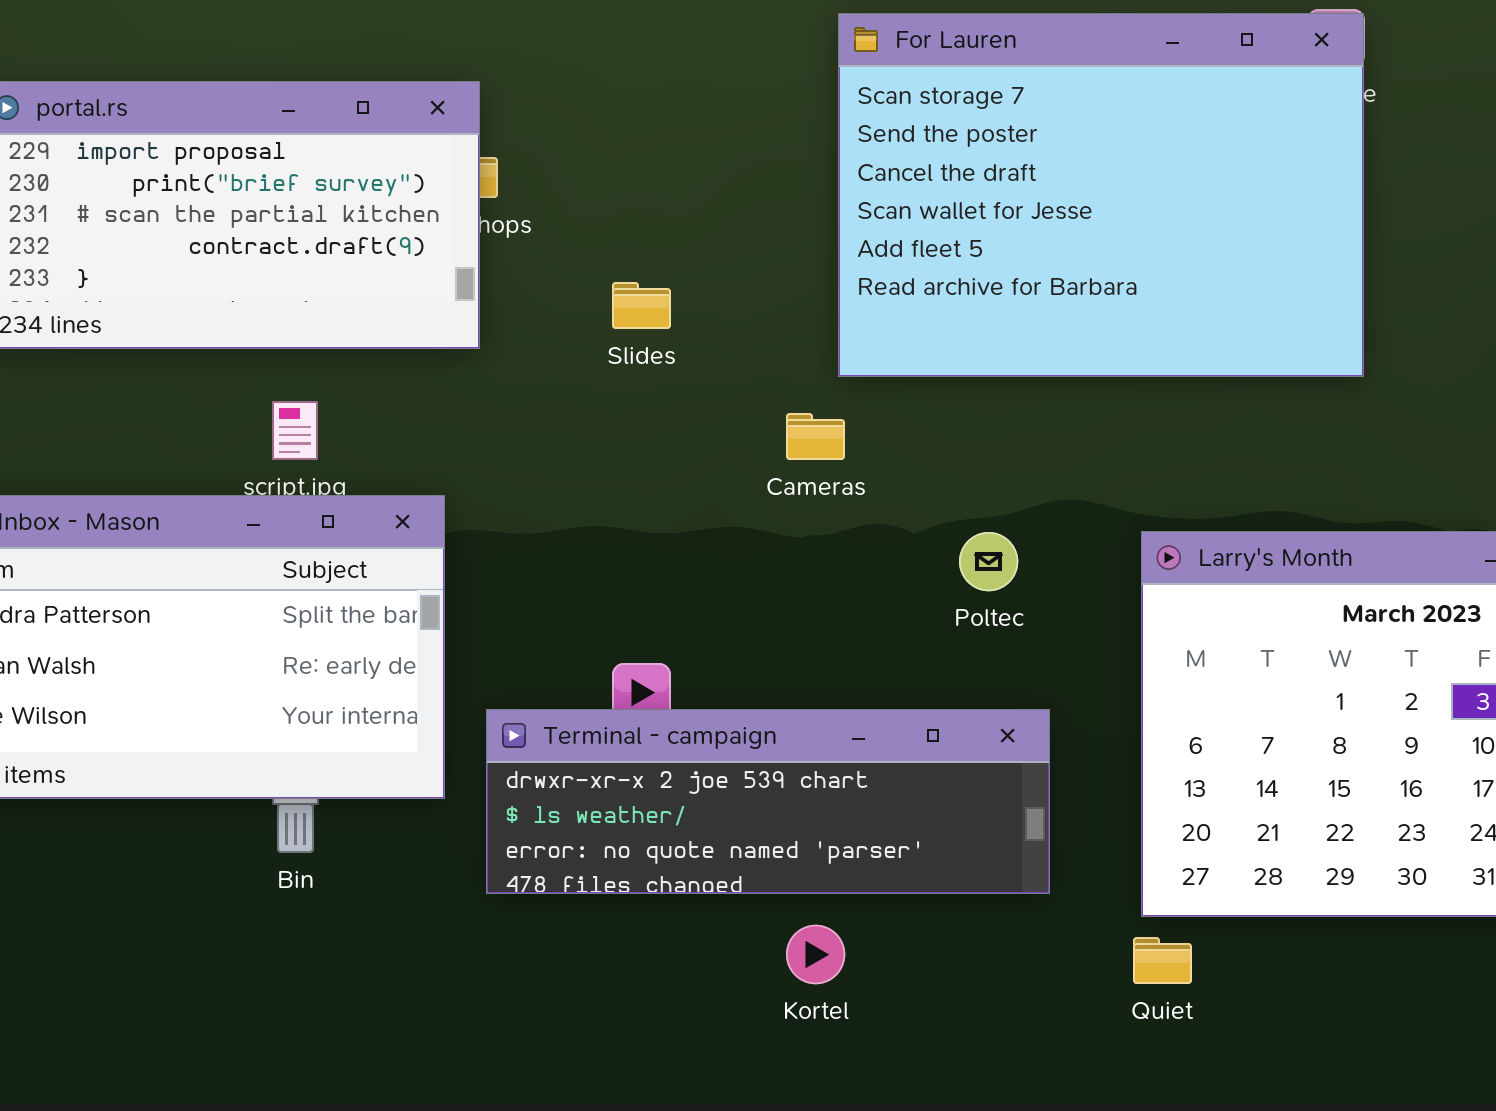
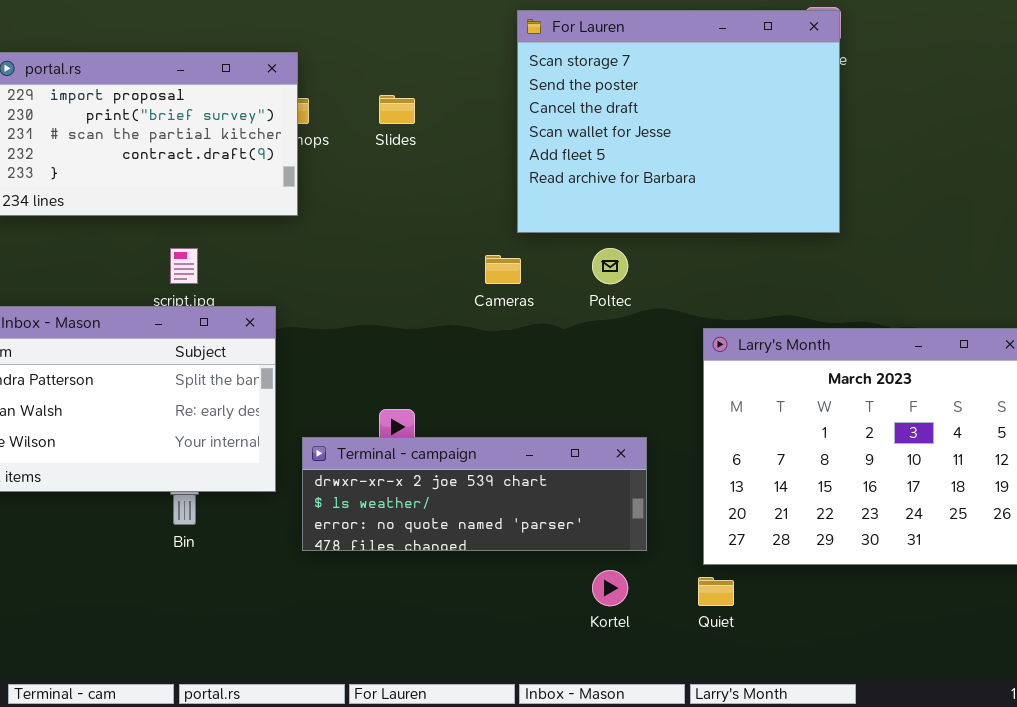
Slides: [612,282,671,329] -> [379,95,415,124], moved
Poltec: [959,532,1018,591] -> [592,248,628,284], moved
Kortel: [786,925,845,984] -> [592,570,628,606], moved

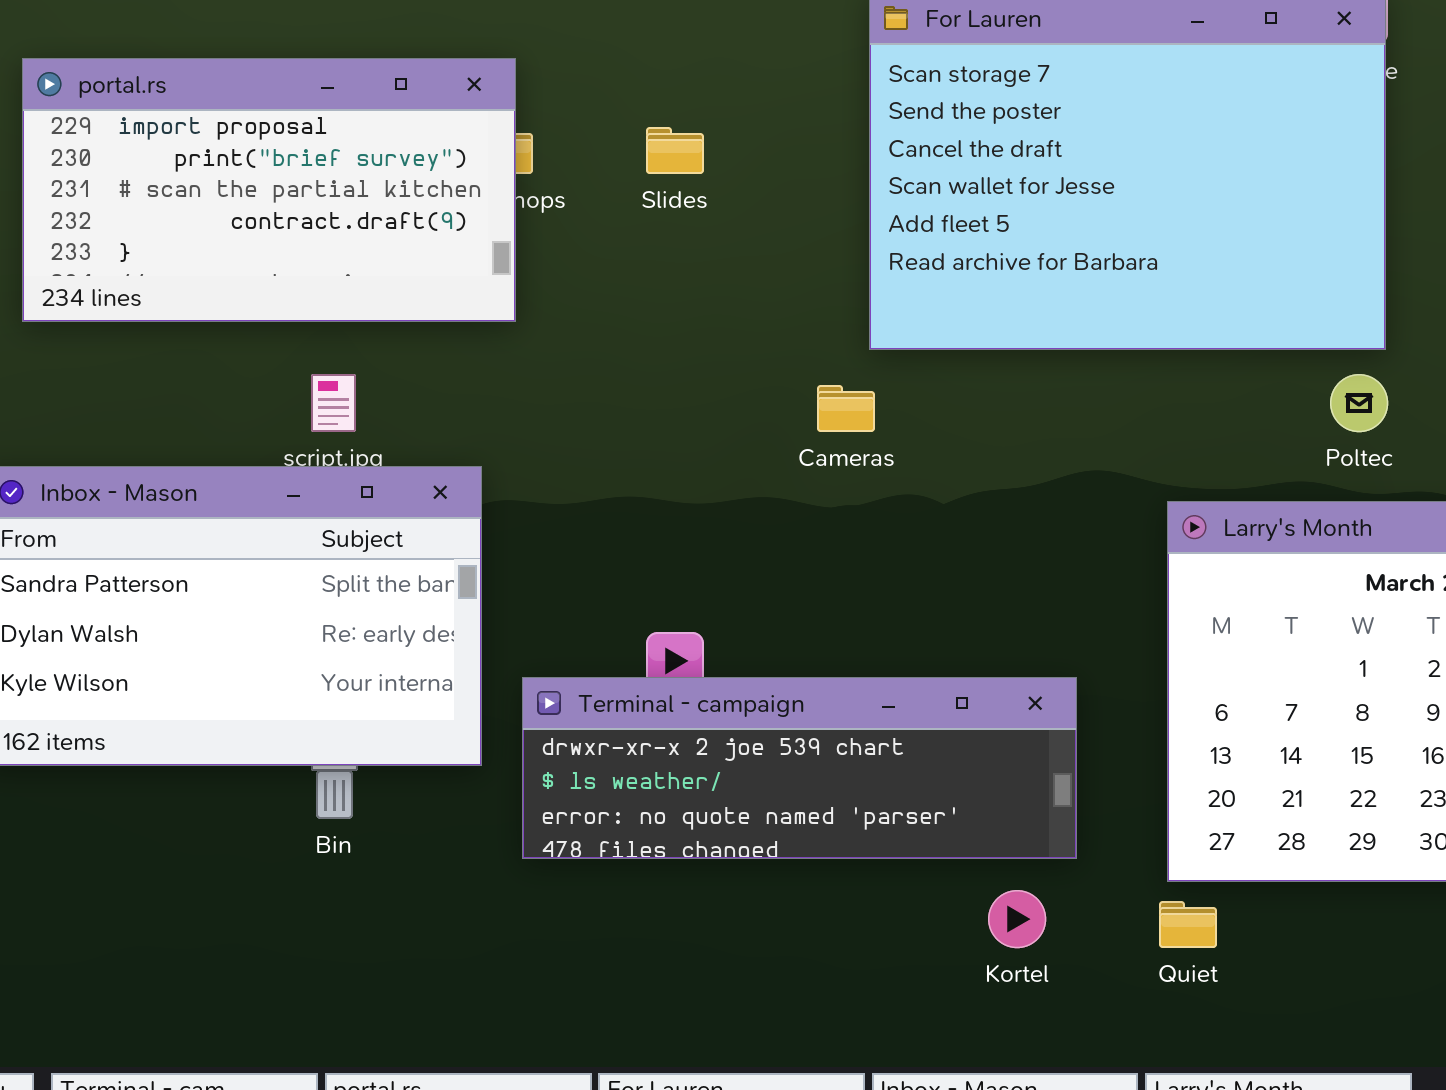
Poltec: [592,248,628,284] -> [1330,374,1388,432], moved

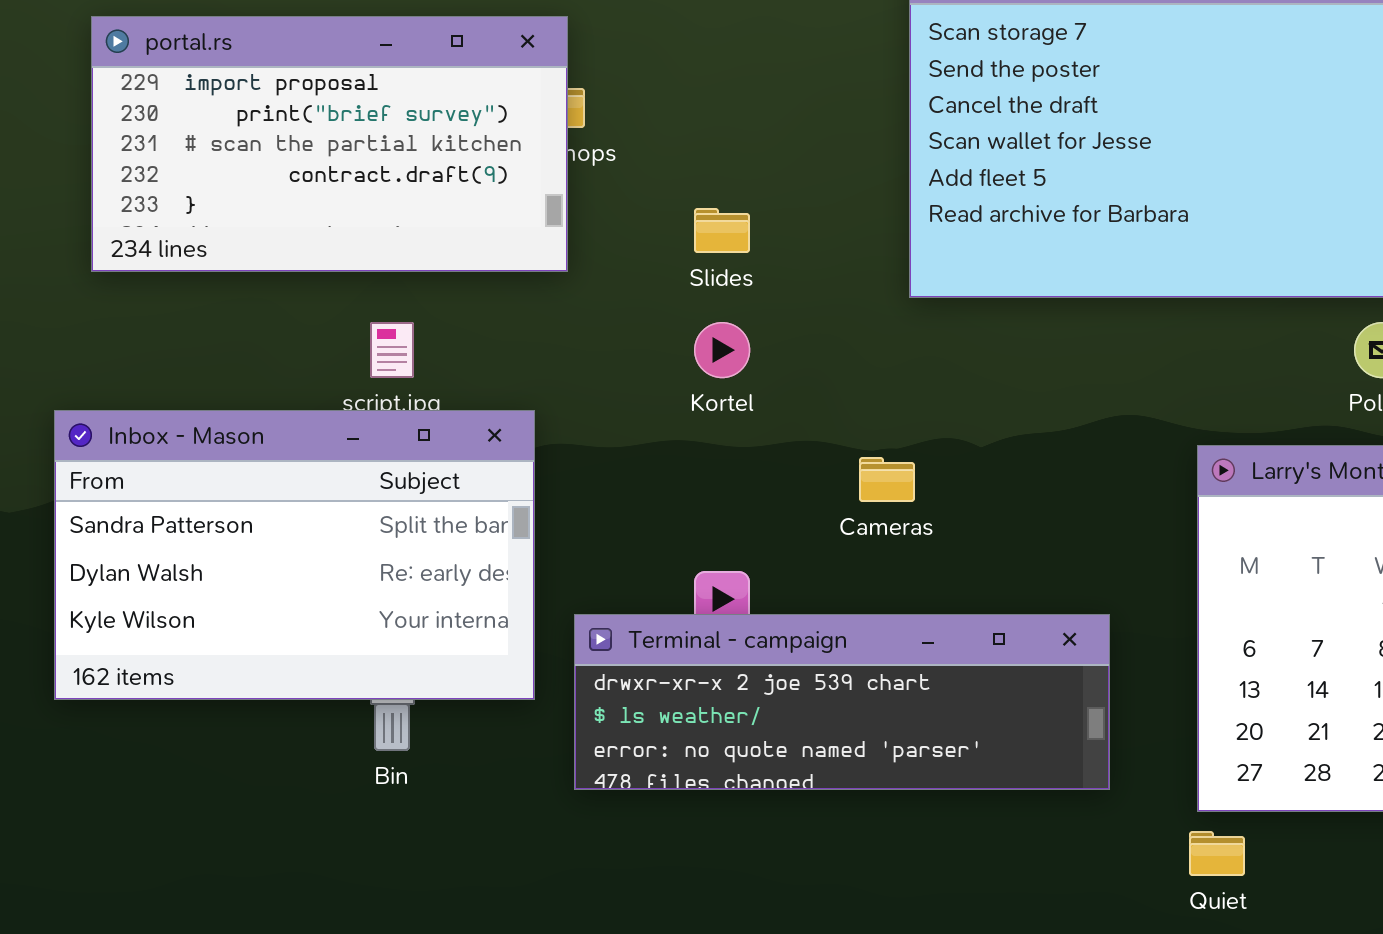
Slides: [646,127,704,174] -> [694,208,750,253], moved
Cameras: [817,385,875,432] -> [859,457,915,502], moved
Kortel: [988,890,1046,948] -> [694,322,750,378], moved

